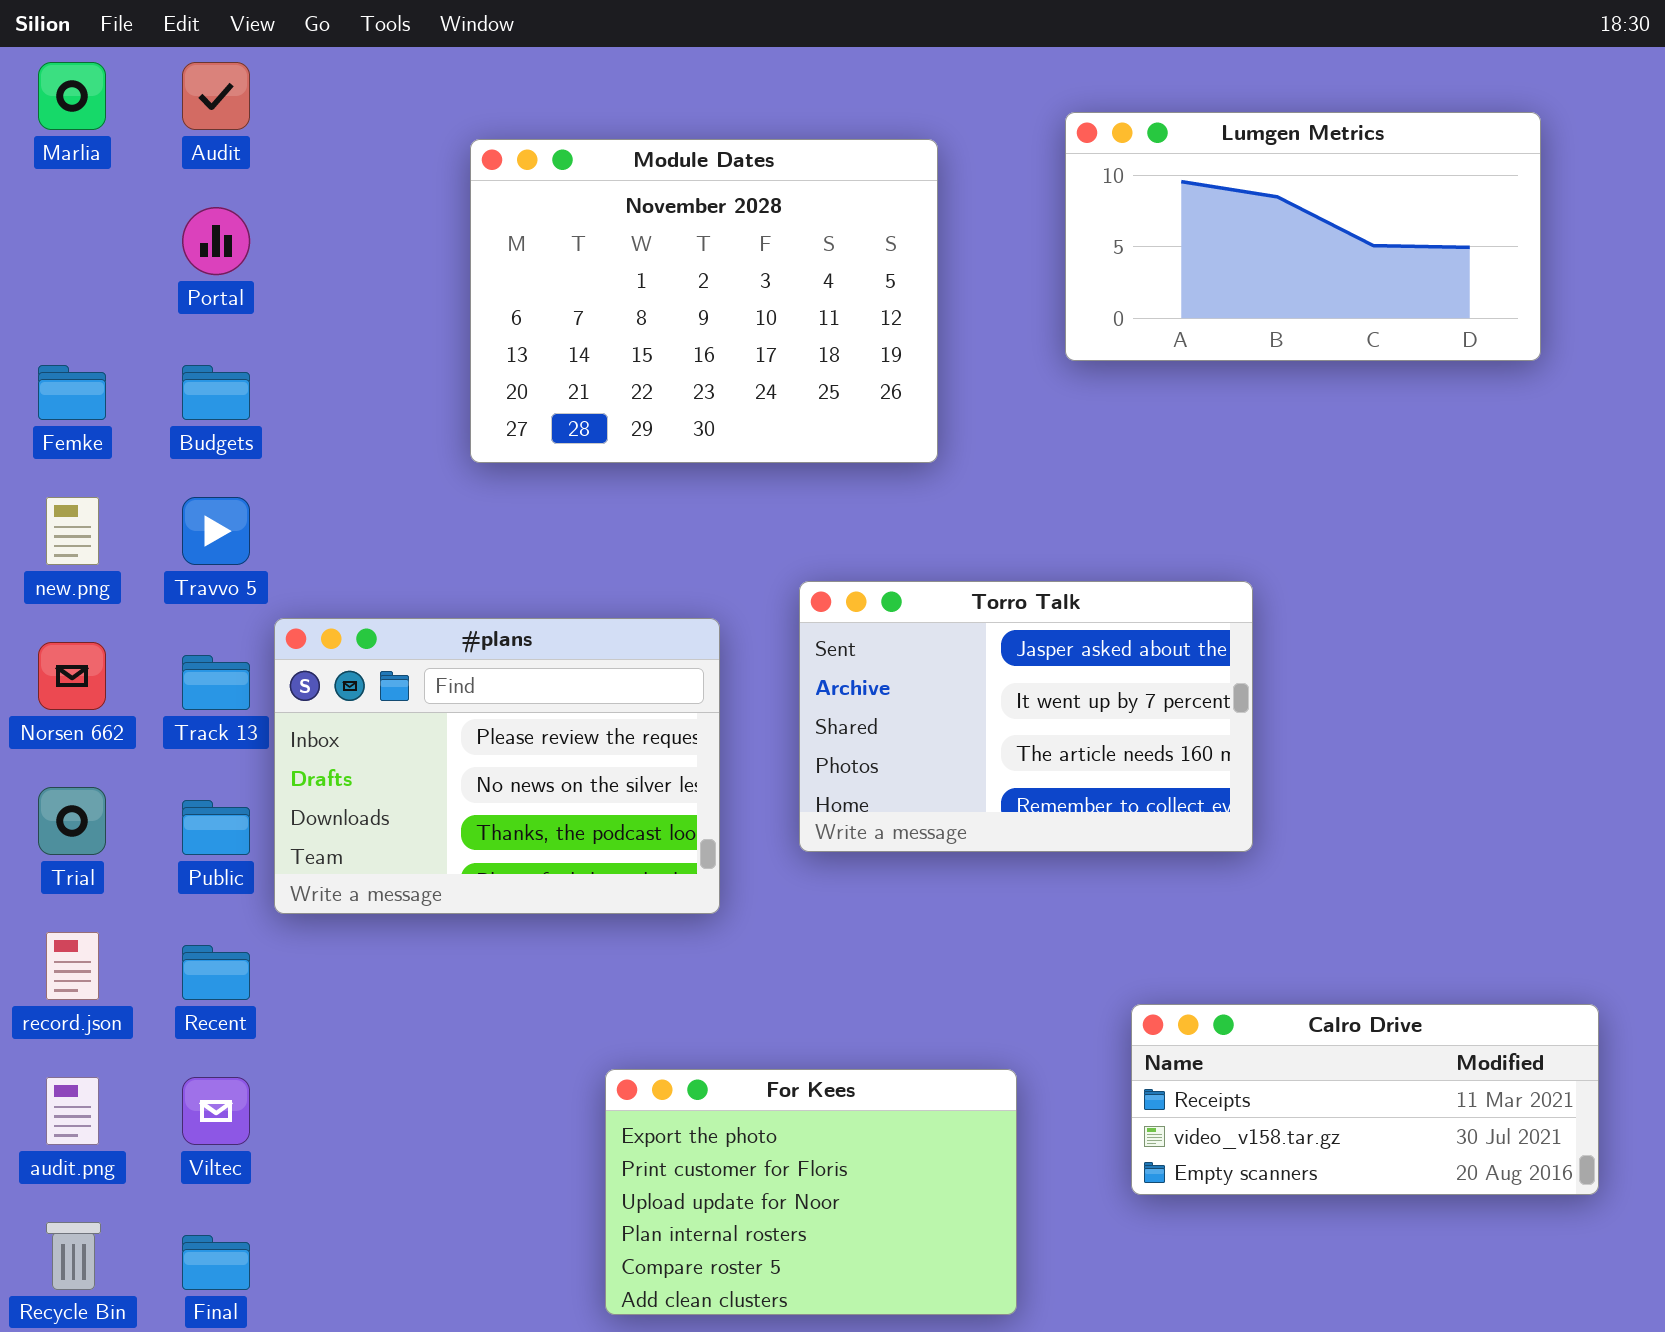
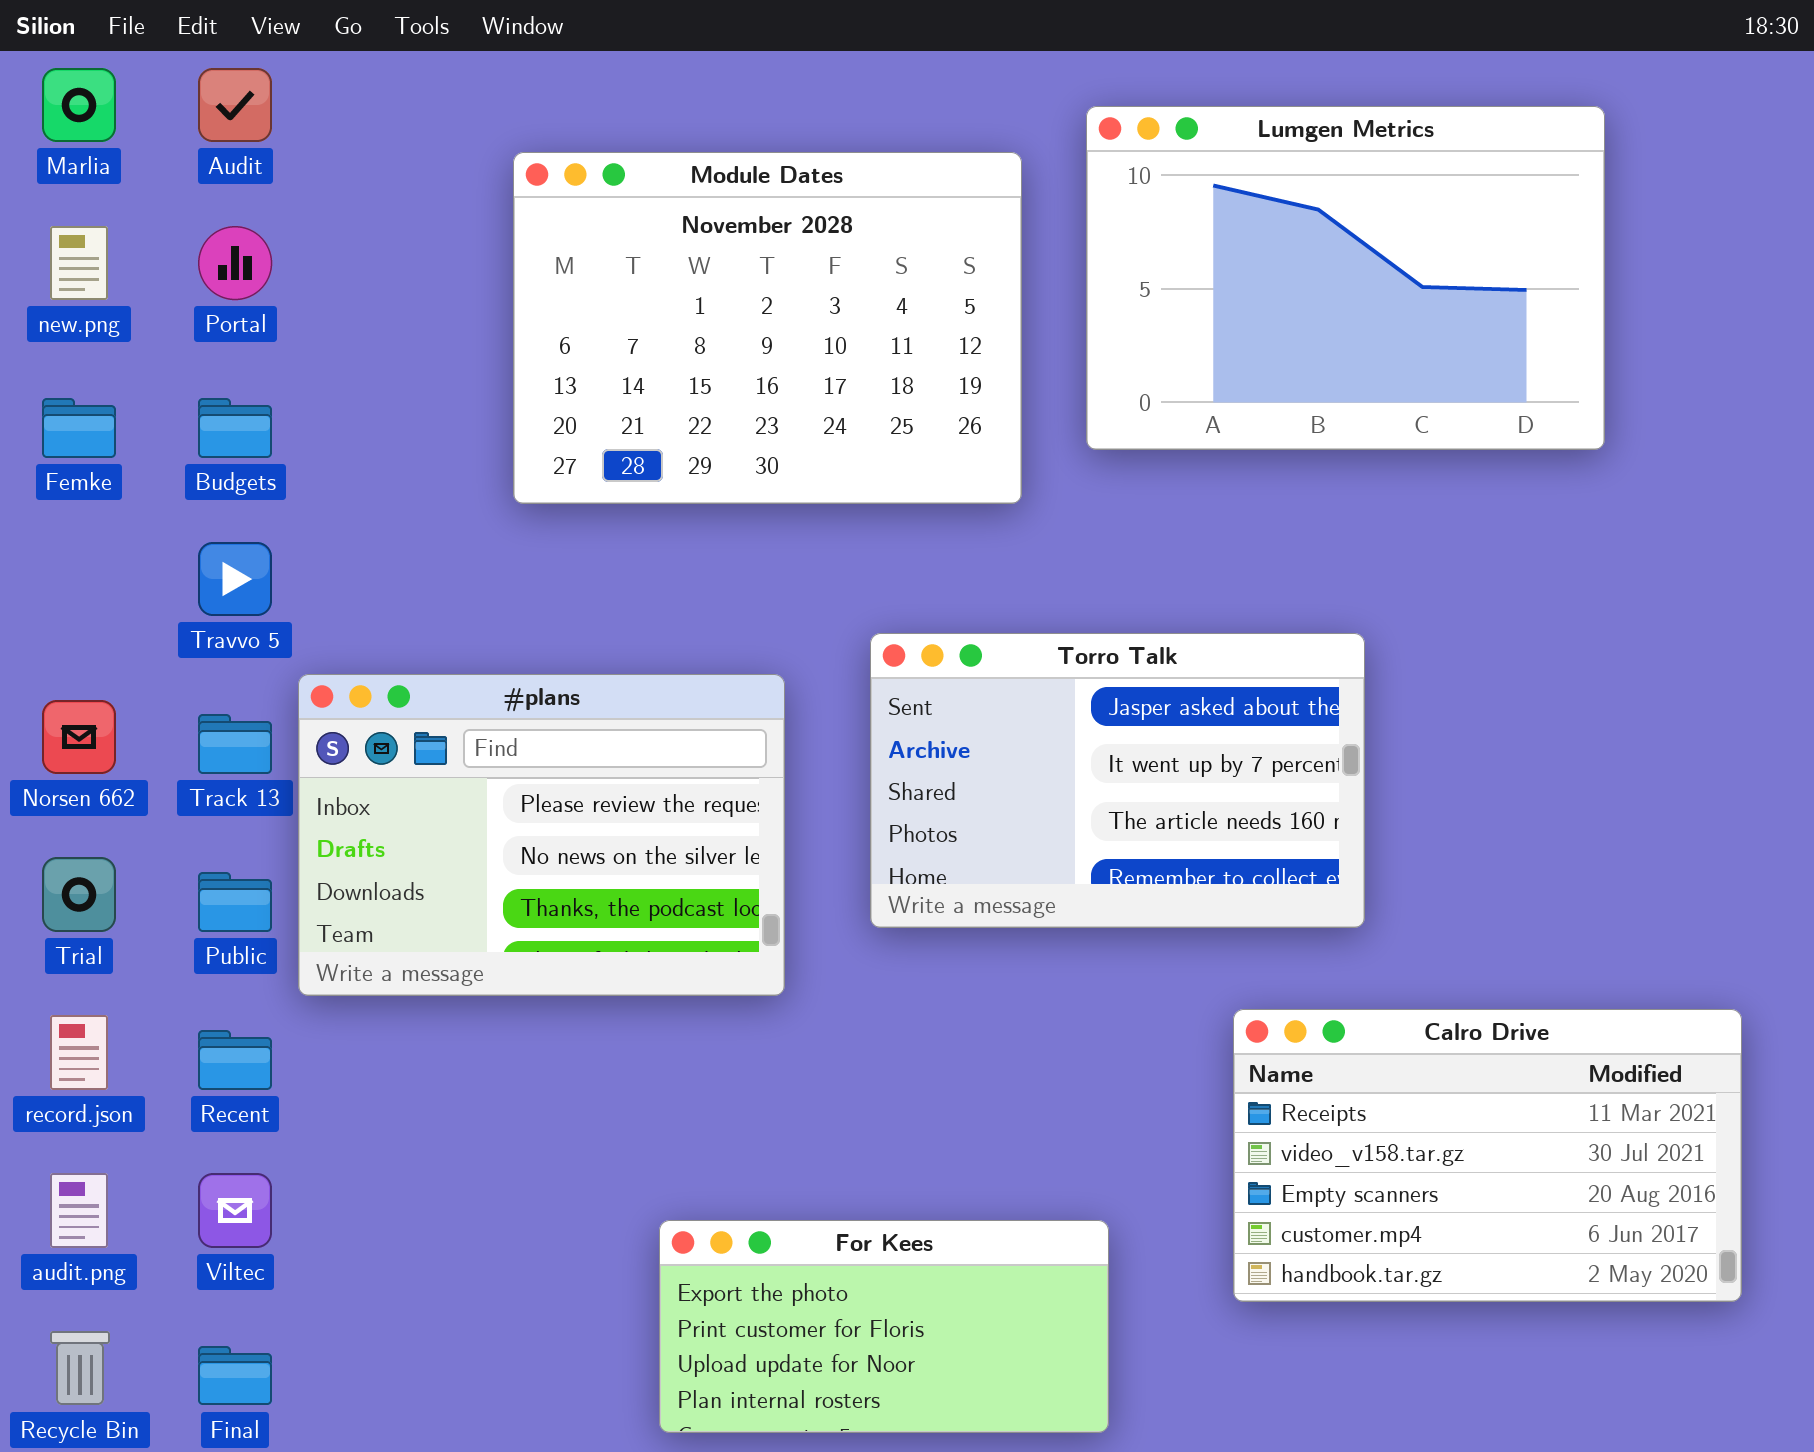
Lumgen Metrics: [1065,112,1541,361] -> [1086,106,1605,450], moved, resized
new.png: [46,497,99,565] -> [50,226,108,300], moved
Calro Drive: [1131,1004,1599,1195] -> [1233,1009,1742,1302], resized
For Kees: [605,1069,1017,1315] -> [659,1220,1109,1433], resized

